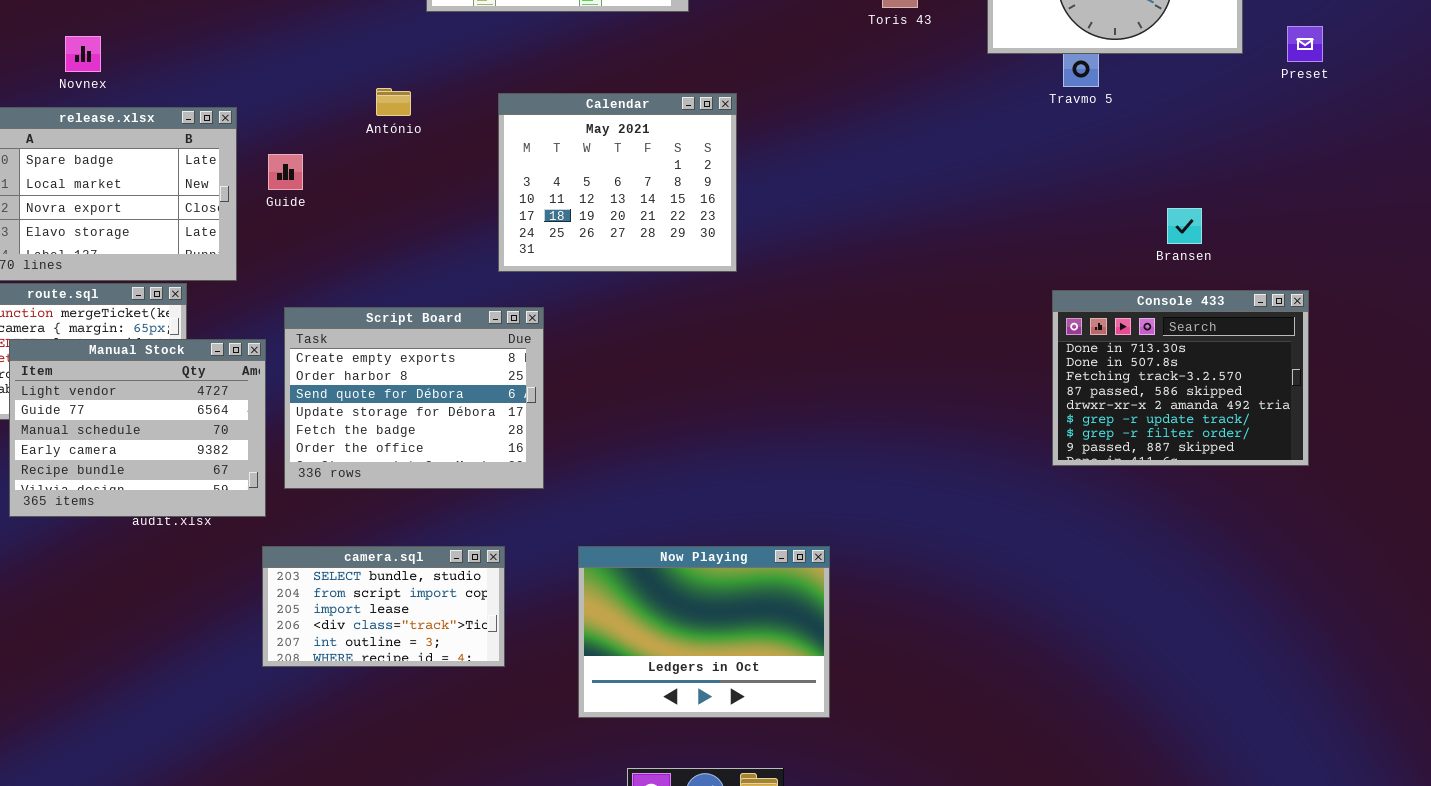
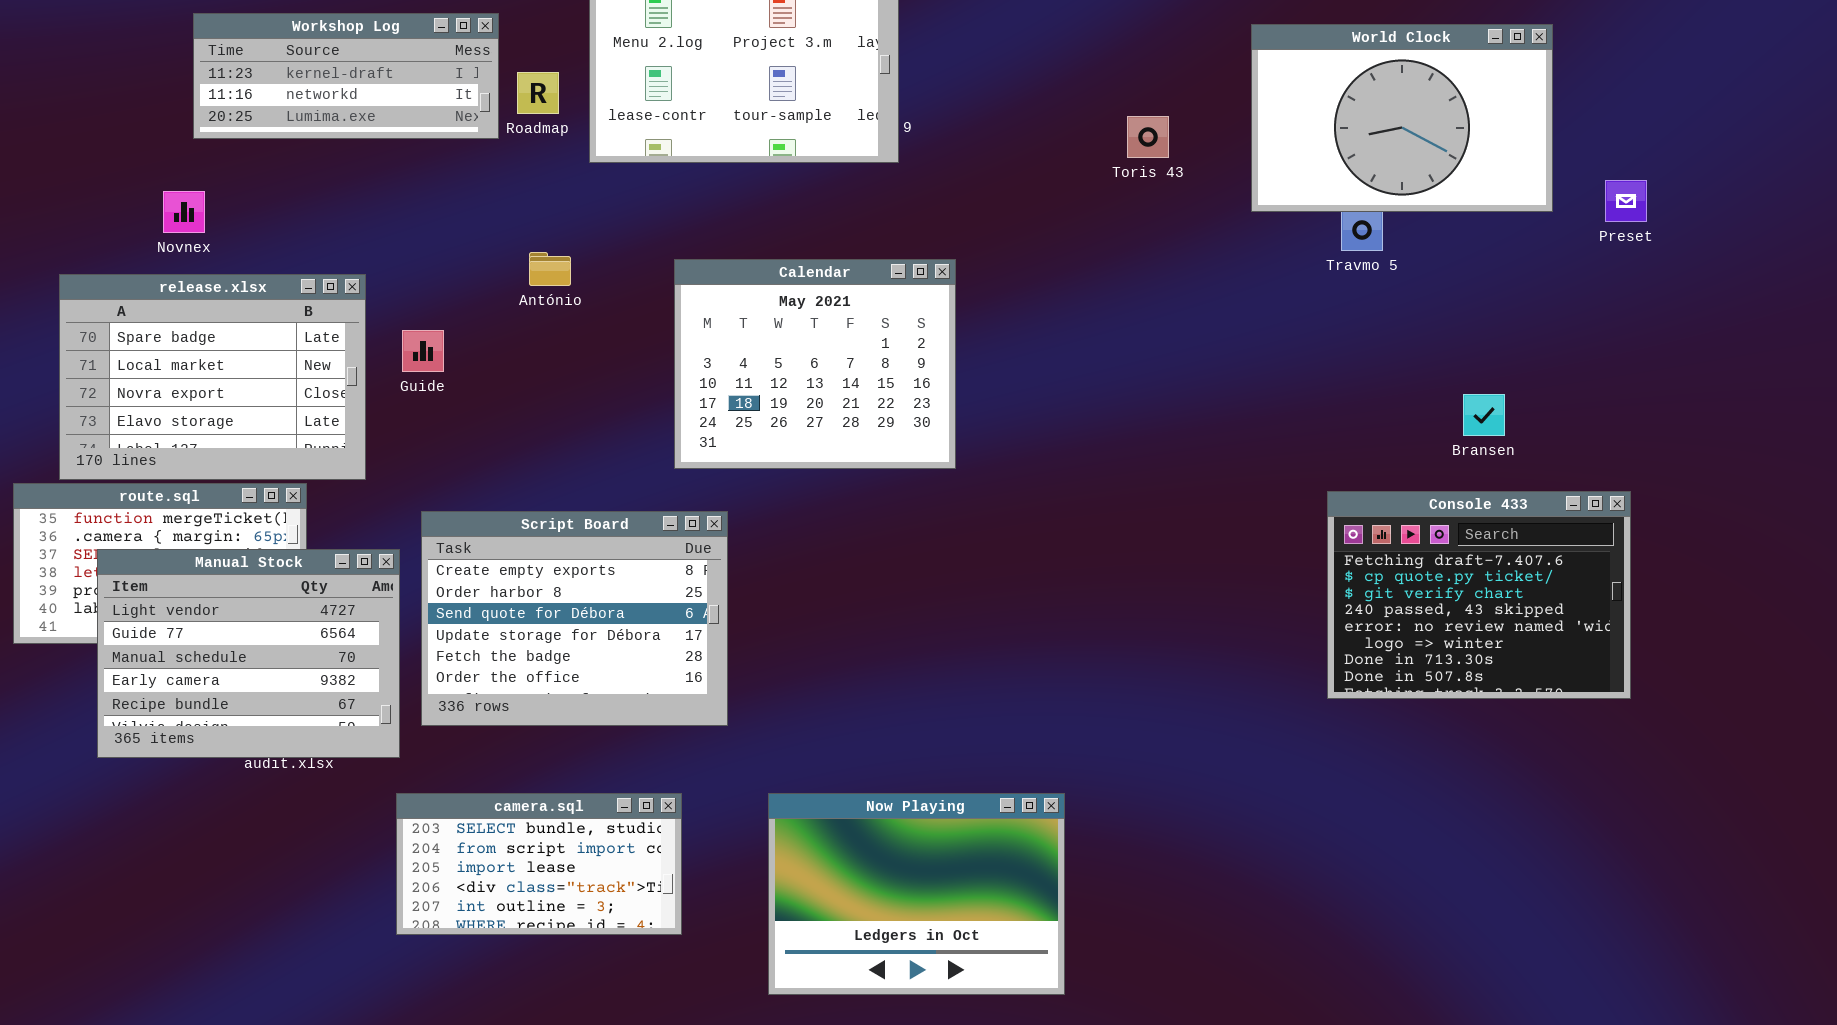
Console 433: [1052,290,1309,466] -> [1327,491,1631,699], scrolled up 6 rows

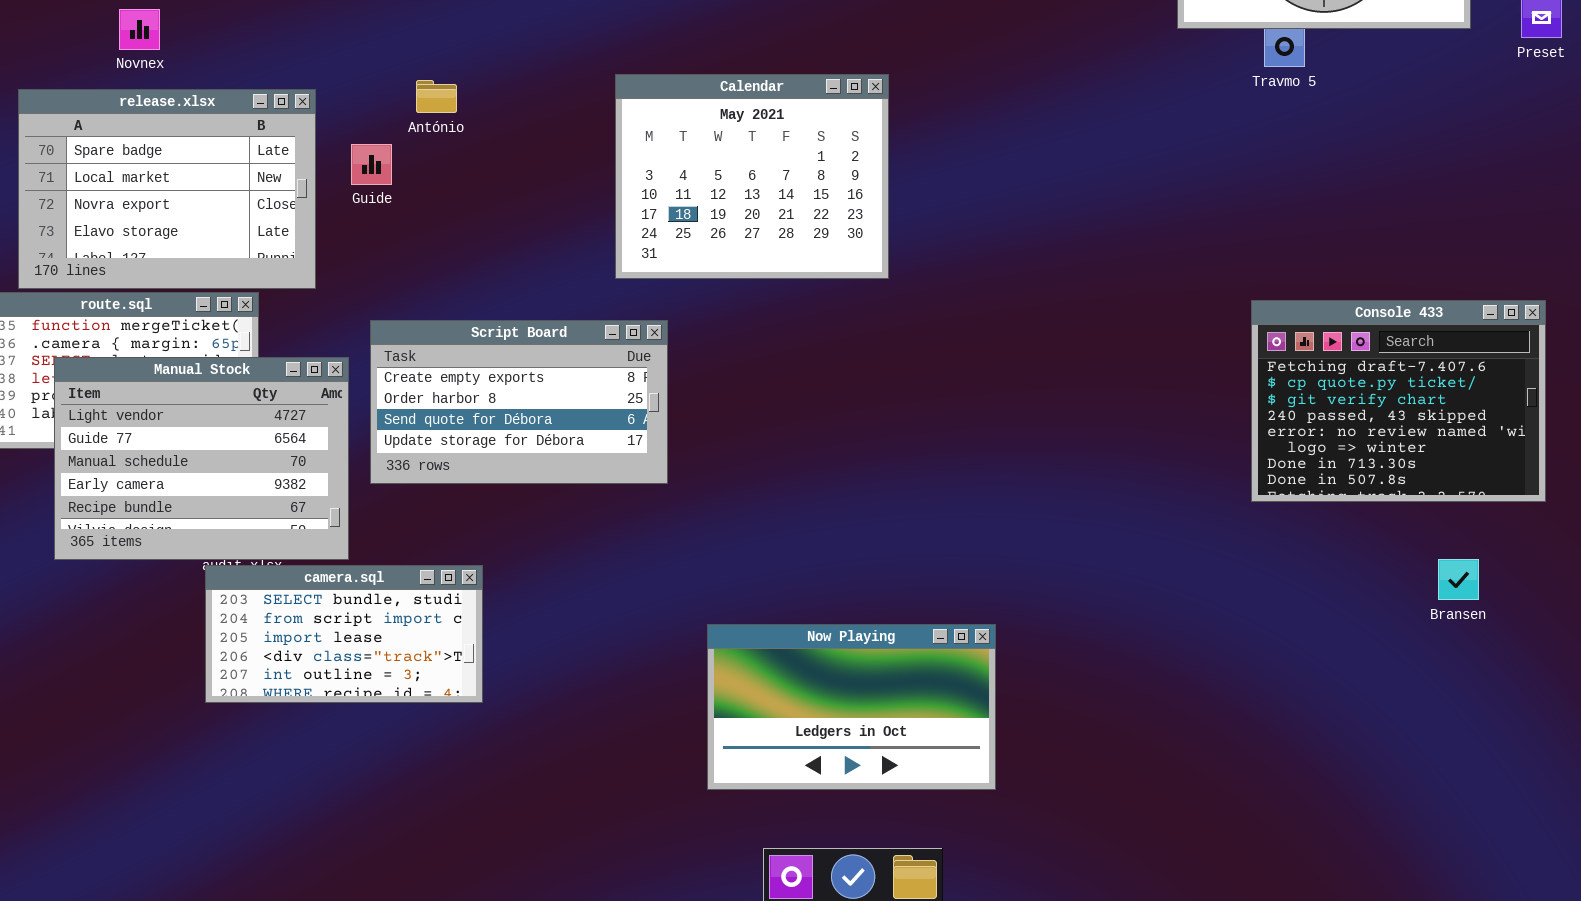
António: [529,252,571,286] -> [416,80,457,113], moved
Bransen: [1463,394,1505,436] -> [1438,559,1479,600], moved
Script Board: [421,511,728,726] -> [370,320,668,484], resized
camera.sql: [396,793,682,935] -> [205,565,483,703], moved
Now Playing: [768,793,1065,995] -> [707,624,996,790], resized

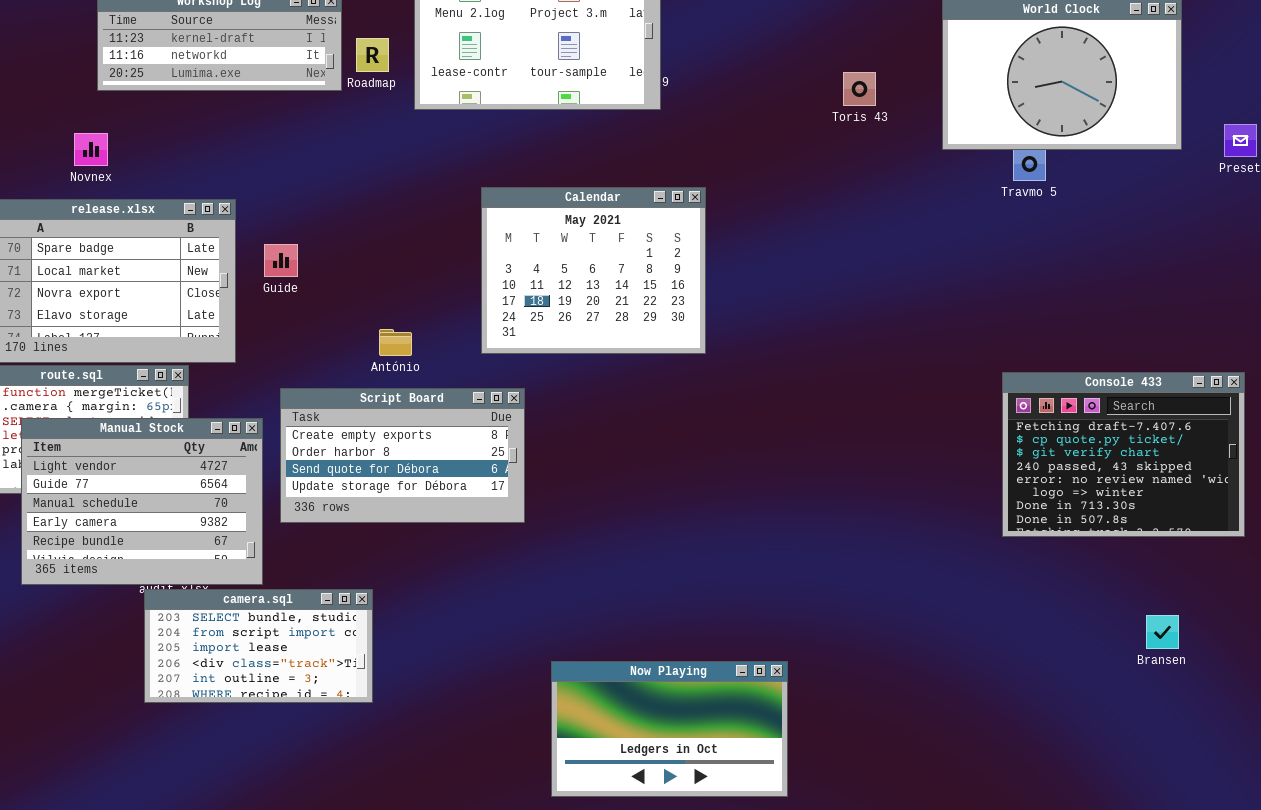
António: [416,80,457,113] -> [379,329,412,356], moved
Bransen: [1438,559,1479,600] -> [1146,615,1179,649], moved
Now Playing: [707,624,996,790] -> [551,661,788,797], moved

